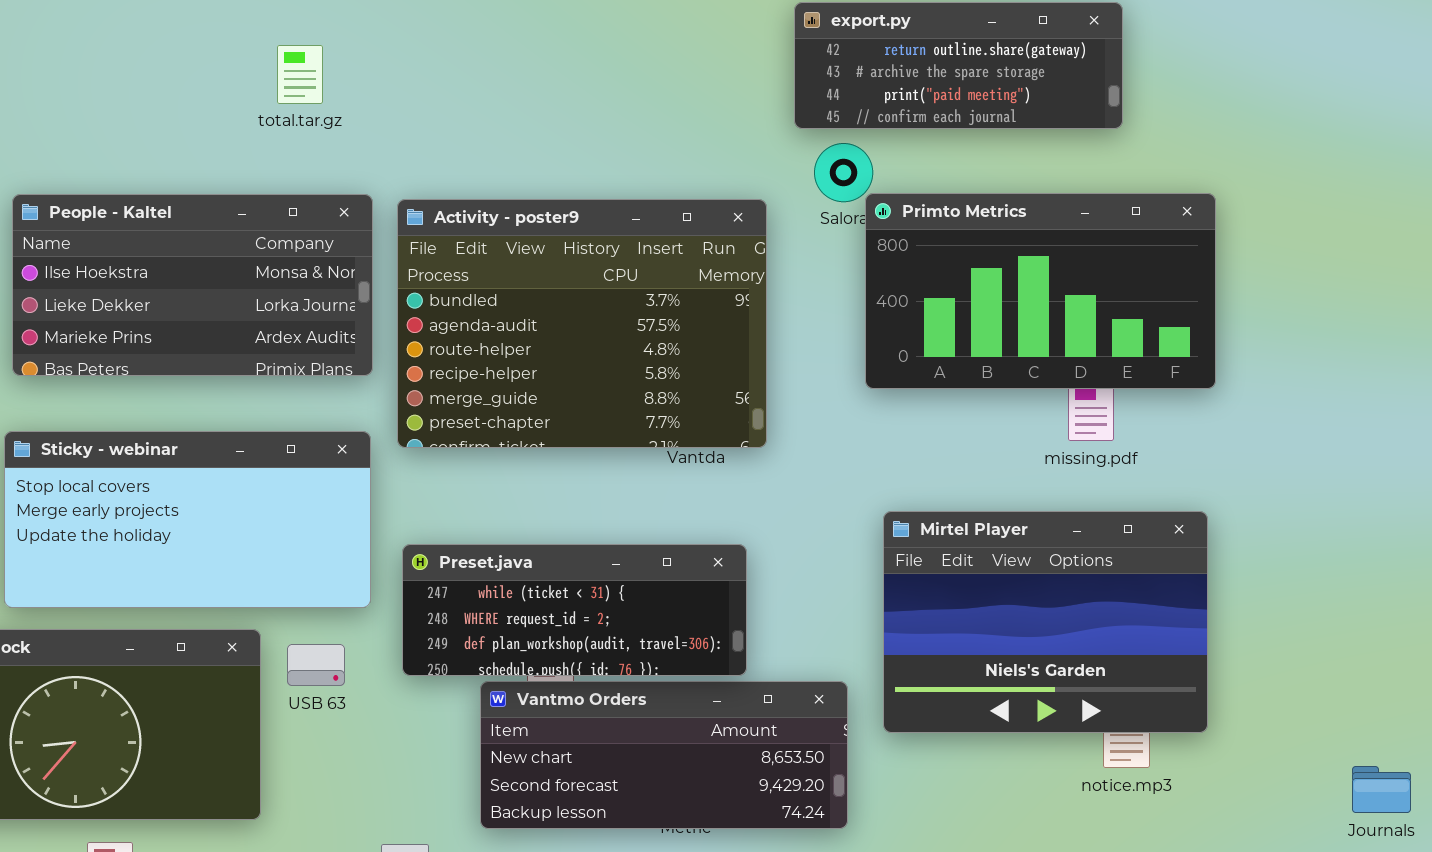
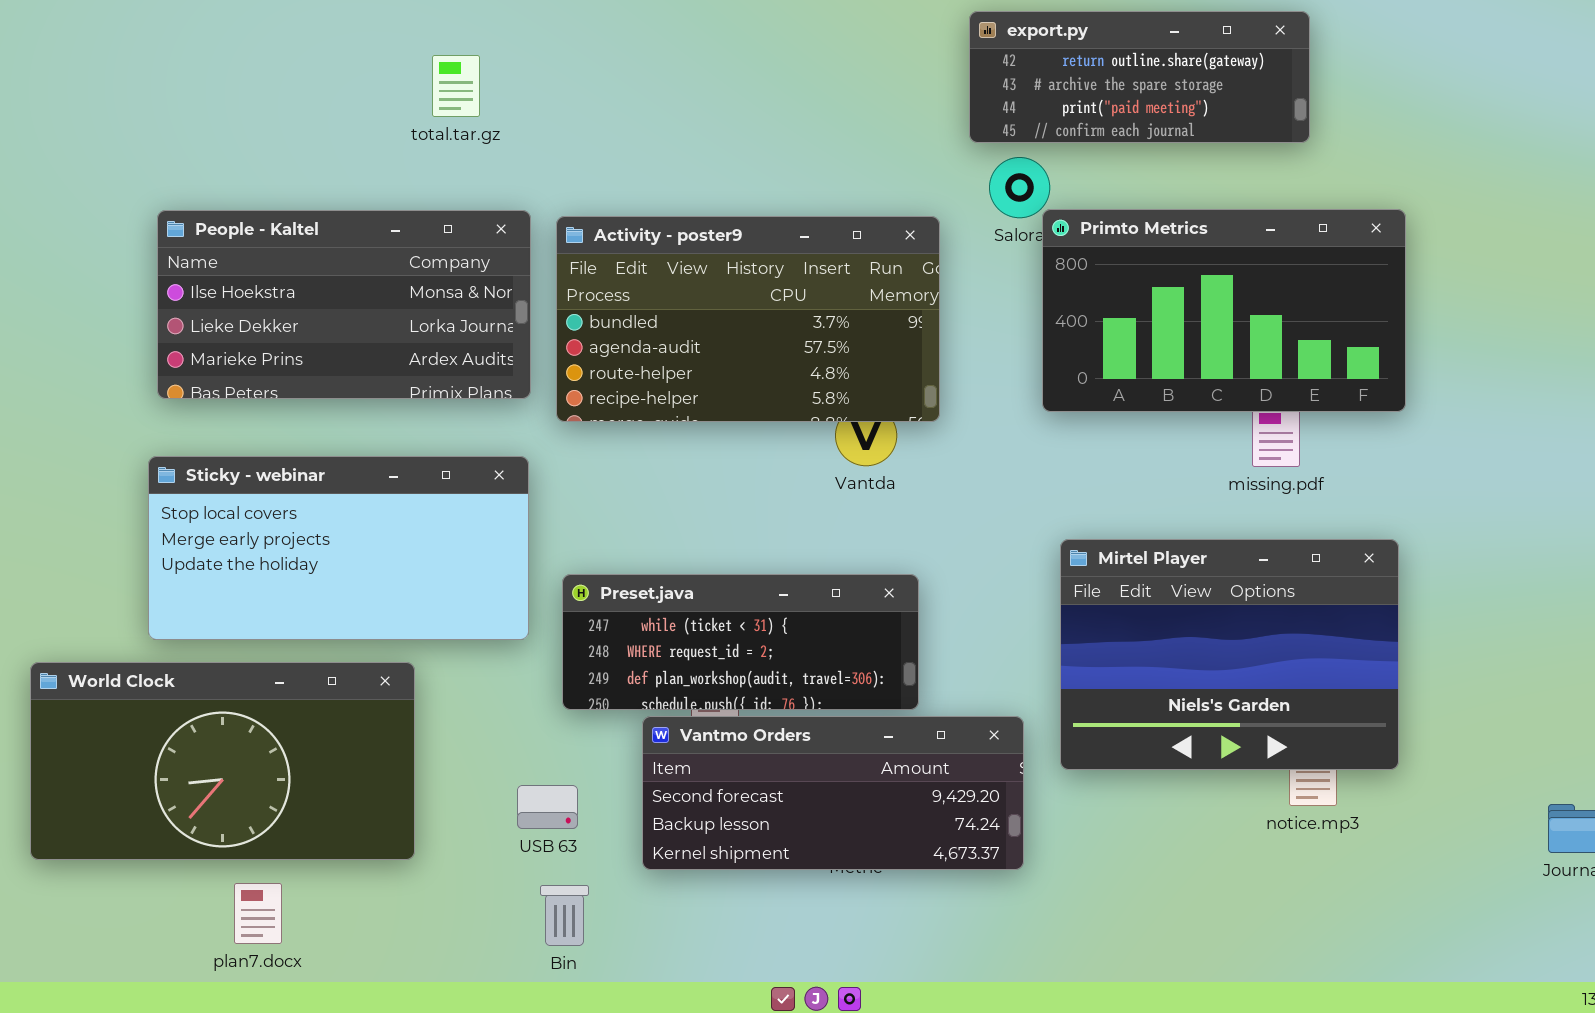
Activity - poster9: [397,199,767,448] -> [556,216,940,422], resized
USB 63: [287,644,345,686] -> [517,785,578,829], moved
Vantmo Orders: [480,681,848,829] -> [642,716,1024,870], scrolled down 1 row

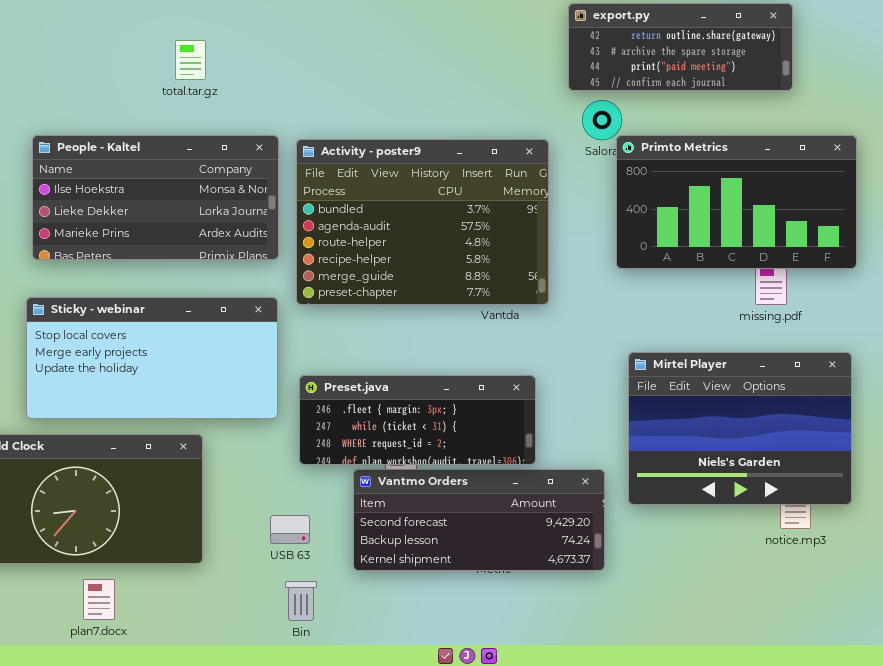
total.tar.gz: [432,55,480,117] -> [175,40,206,80], moved
Activity - poster9: [556,216,940,422] -> [296,139,549,305], resized
Preset.java: [562,574,919,710] -> [299,375,536,465], scrolled up 1 row

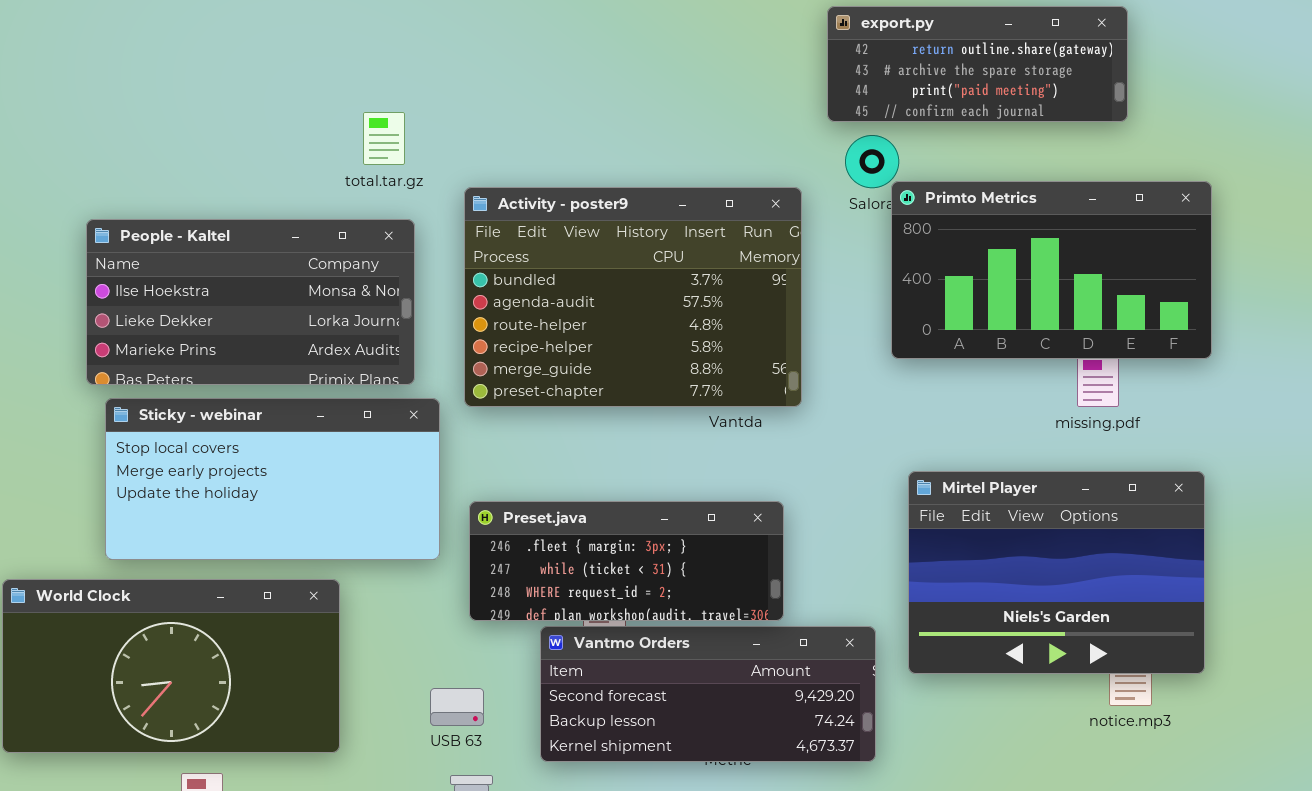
total.tar.gz: [175,40,206,80] -> [363,112,405,165], moved
People - Kaltel: [32,135,279,260] -> [86,219,415,385], moved

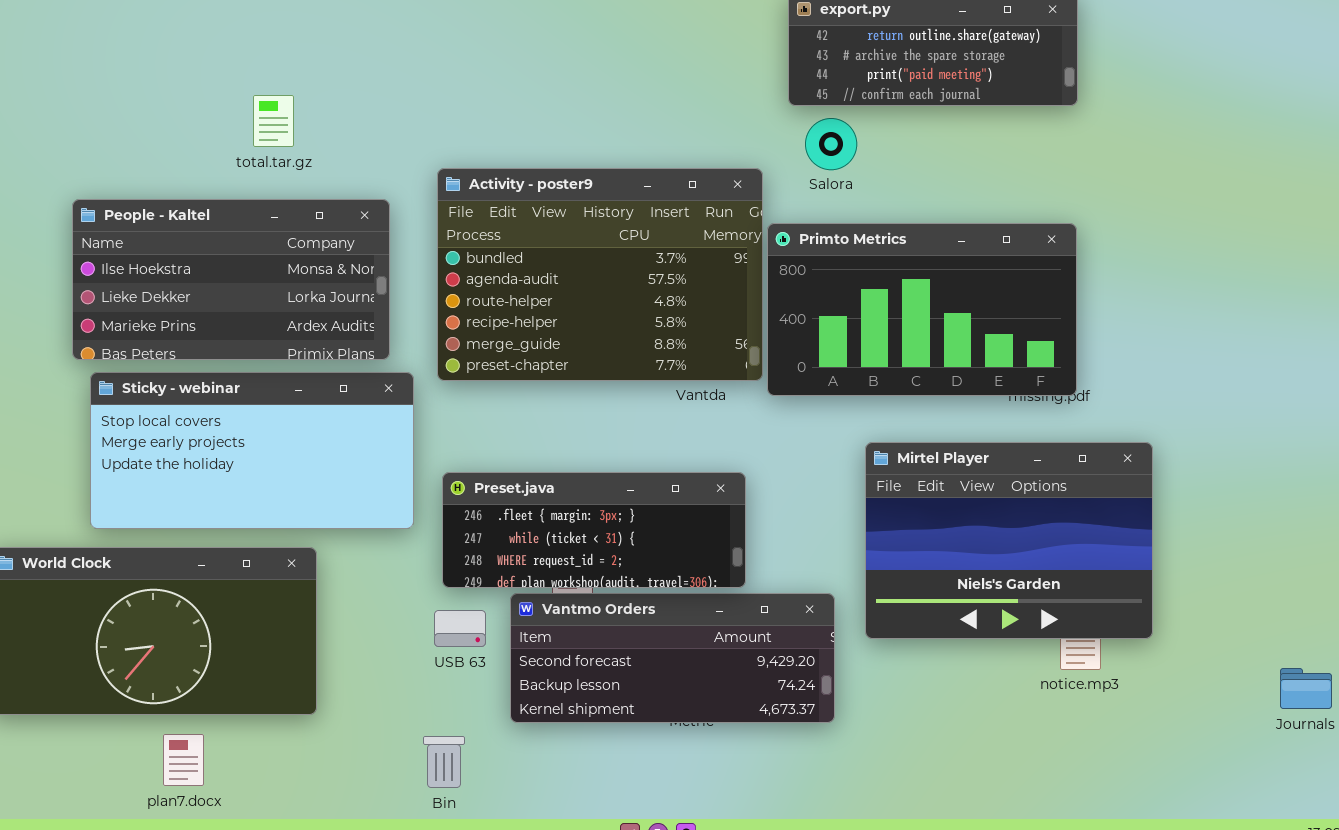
total.tar.gz: [363,112,405,165] -> [253,95,294,147], moved
Primto Metrics: [891,181,1212,359] -> [767,223,1077,396], moved
USB 63: [430,688,484,726] -> [434,610,486,647], moved

